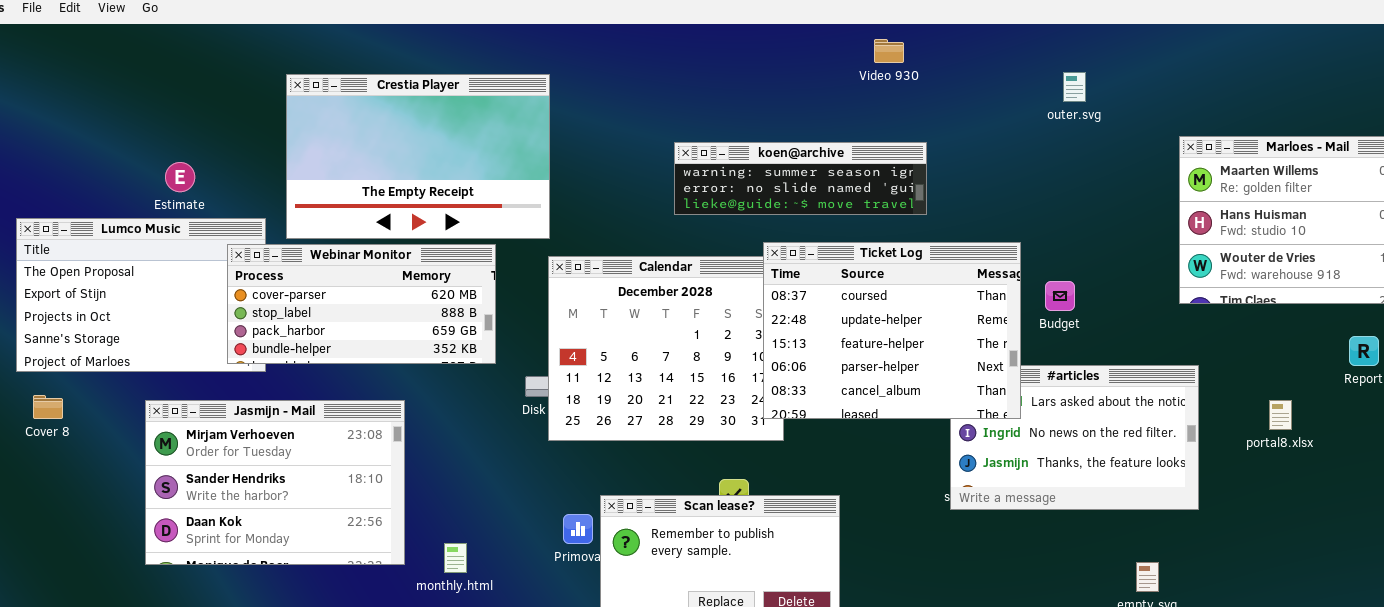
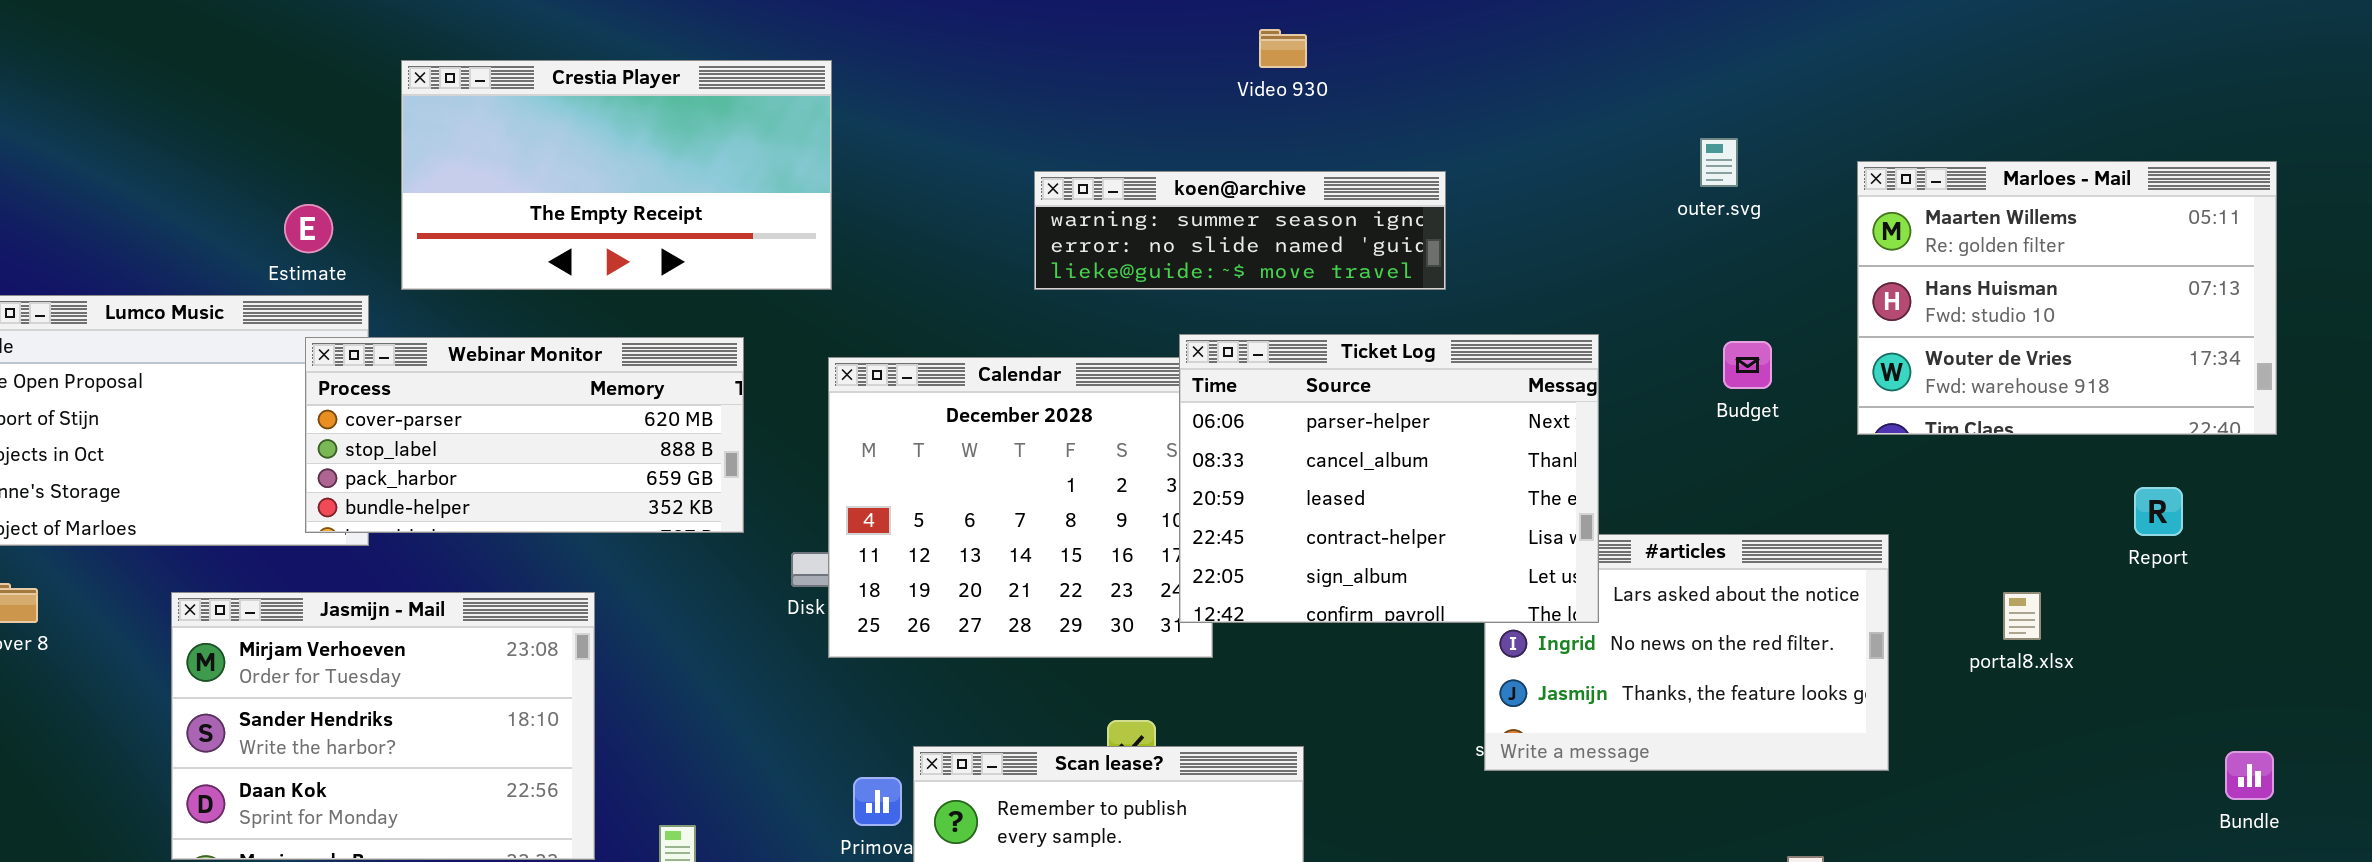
Video 930: [874,39,904,63] -> [1259,29,1307,68], moved
outer.svg: [1063,72,1086,102] -> [1700,138,1738,187], moved
Crestia Player: [286,74,550,239] -> [401,60,832,290], resized
Estimate: [165,162,195,192] -> [284,204,333,253], moved
Ticket Log: [763,242,1021,419] -> [1179,334,1599,623], scrolled down 3 rows
Budget: [1045,281,1075,311] -> [1723,341,1772,389], moved

